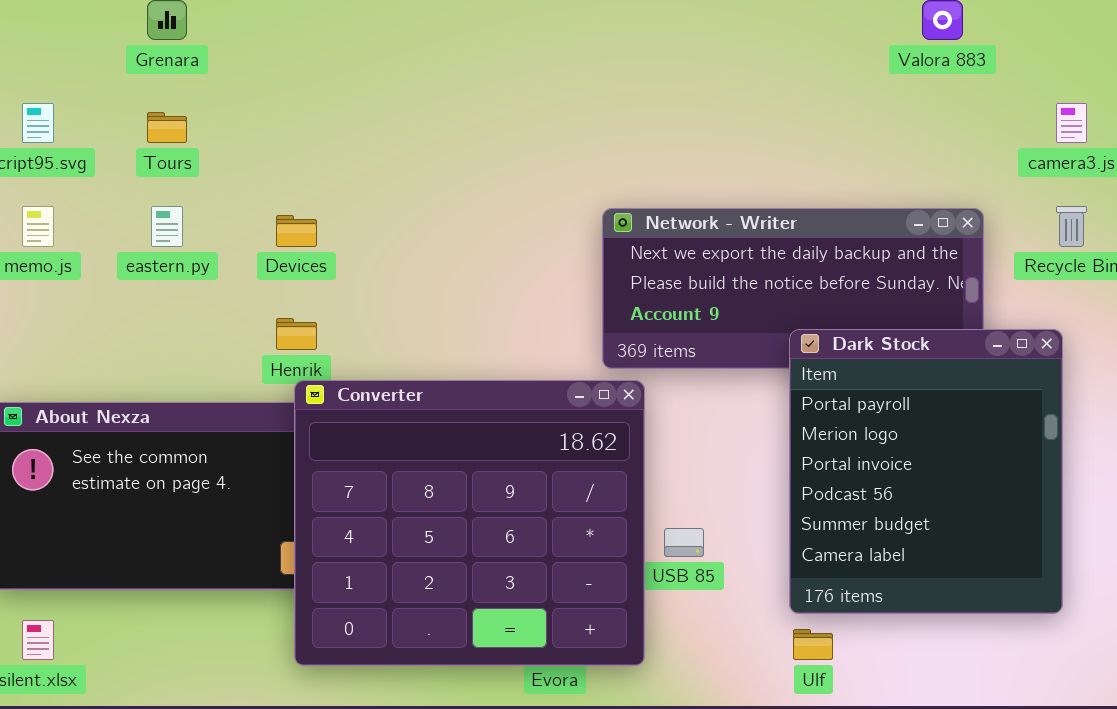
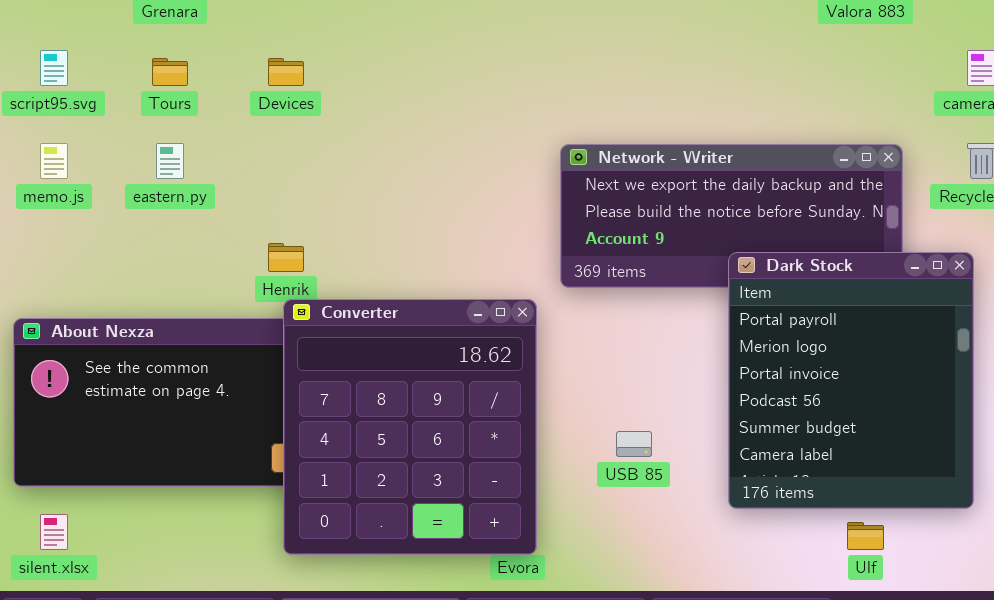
Devices: [276,215,317,247] -> [268,58,304,86], moved
Converter: [294,380,645,666] -> [283,299,537,555], resized
Ulf: [793,629,833,660] -> [847,522,884,550], moved

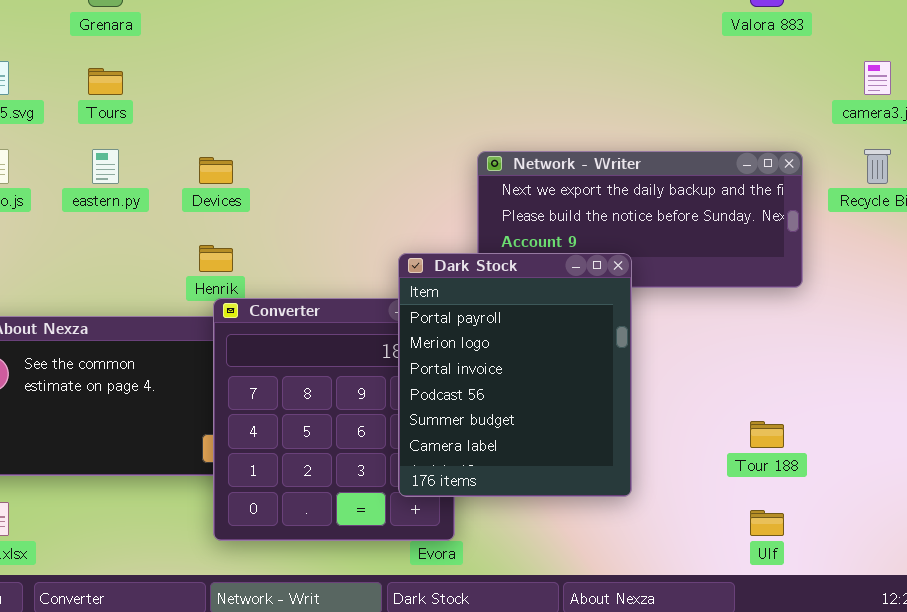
Devices: [268,58,304,86] -> [199,157,233,184], moved
Dark Stock: [728,252,974,509] -> [398,253,632,497], moved

